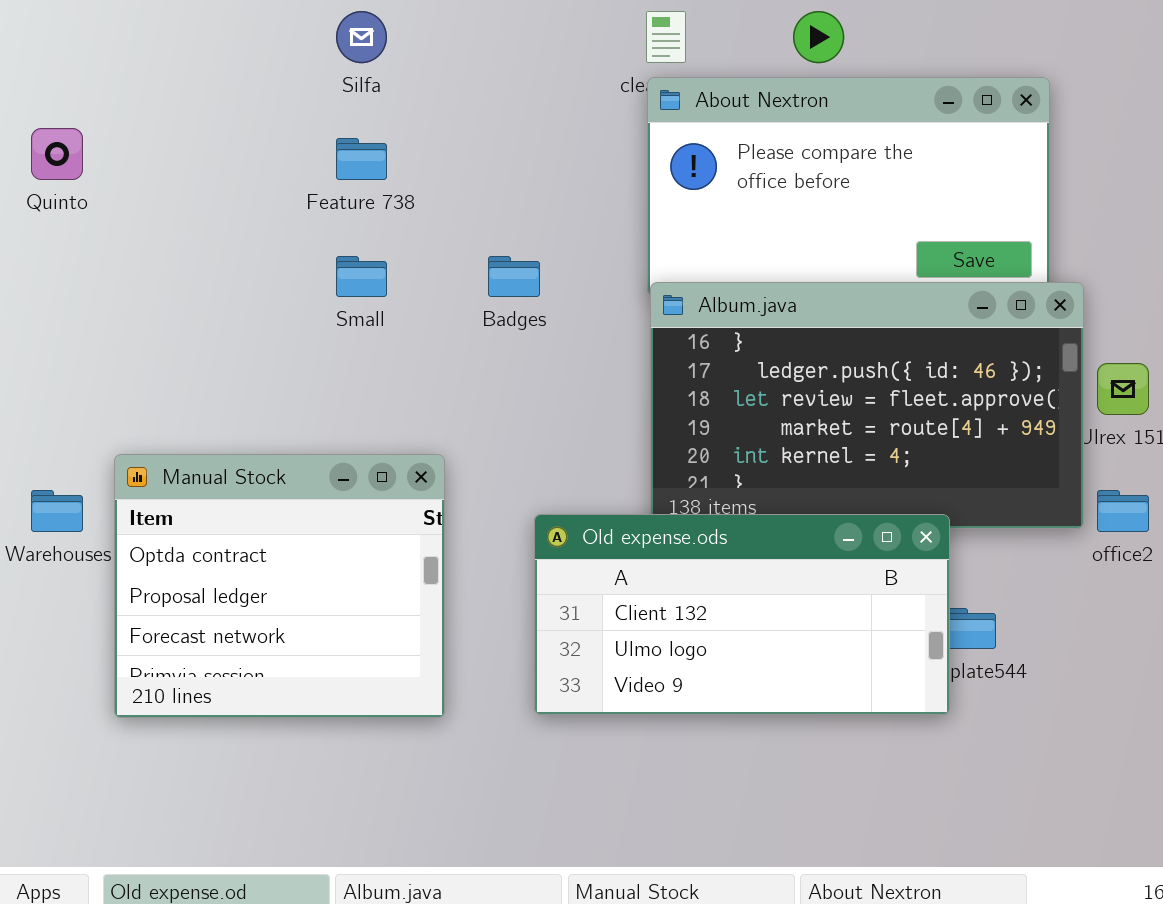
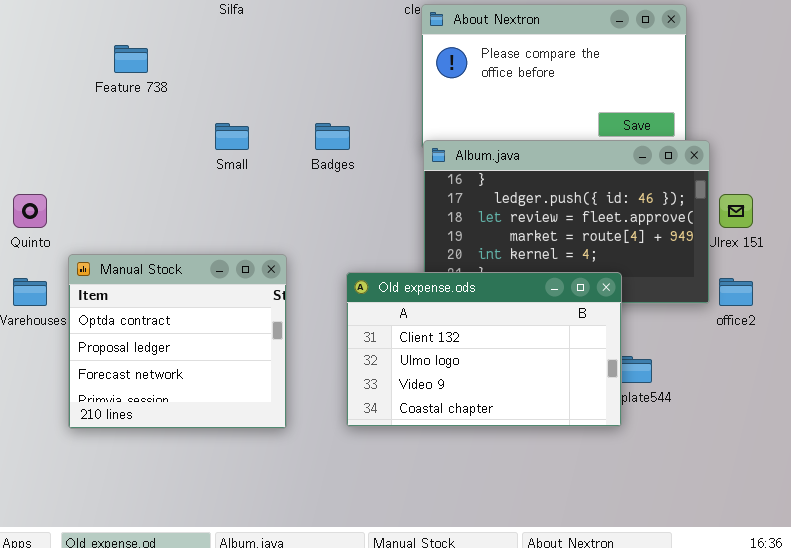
Quinto: [31,128,83,180] -> [13,194,47,228], moved
Feature 738: [336,138,387,180] -> [114,45,148,73], moved
Old expense.ods: [534,514,950,715] -> [346,272,622,427], resized

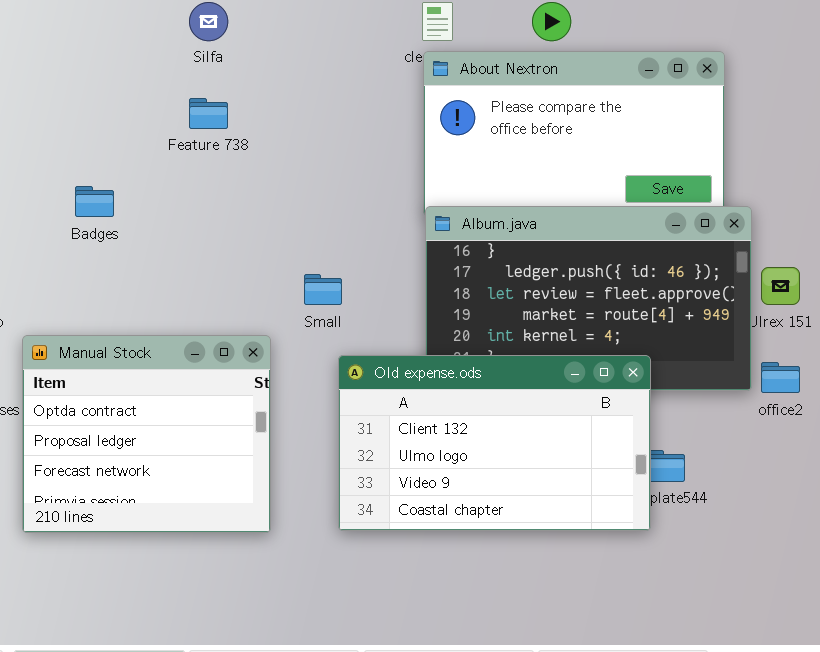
Feature 738: [114,45,148,73] -> [189,98,228,129], moved
Small: [215,123,249,150] -> [304,274,342,305], moved
Badges: [315,123,350,150] -> [75,186,114,217], moved

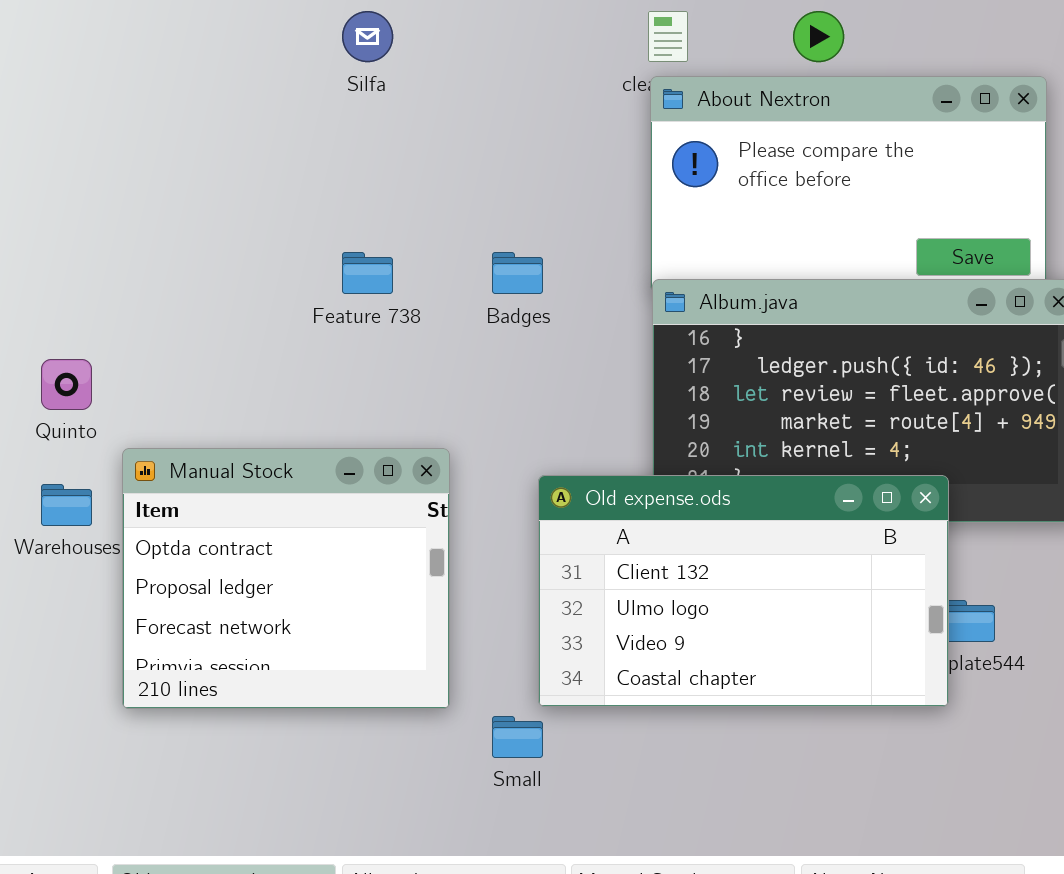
Feature 738: [189,98,228,129] -> [342,252,393,294], moved
Badges: [75,186,114,217] -> [492,252,543,294], moved
Small: [304,274,342,305] -> [492,716,543,758], moved

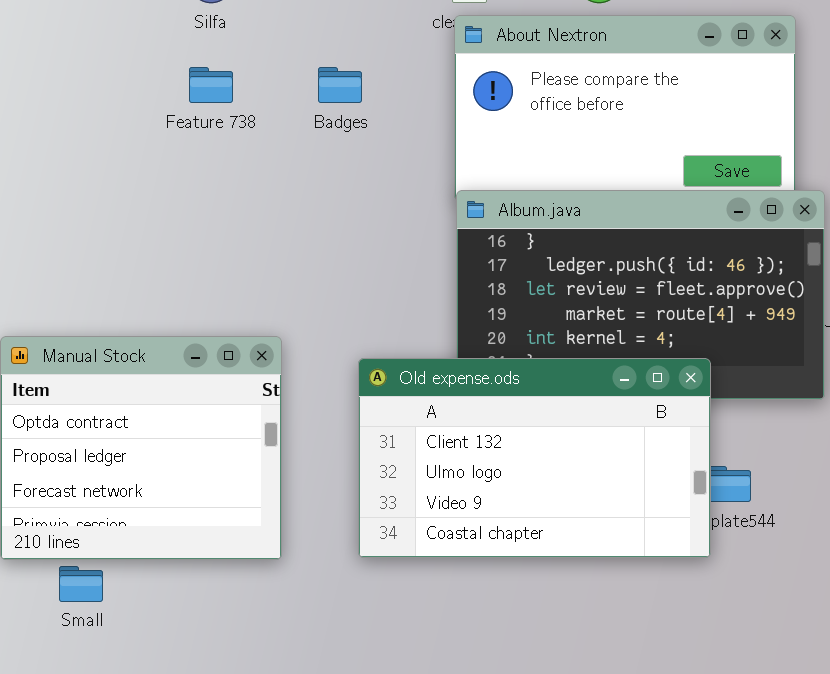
Feature 738: [342,252,393,294] -> [189,67,233,103], moved
Badges: [492,252,543,294] -> [318,67,362,103], moved
Small: [492,716,543,758] -> [59,566,103,602], moved

